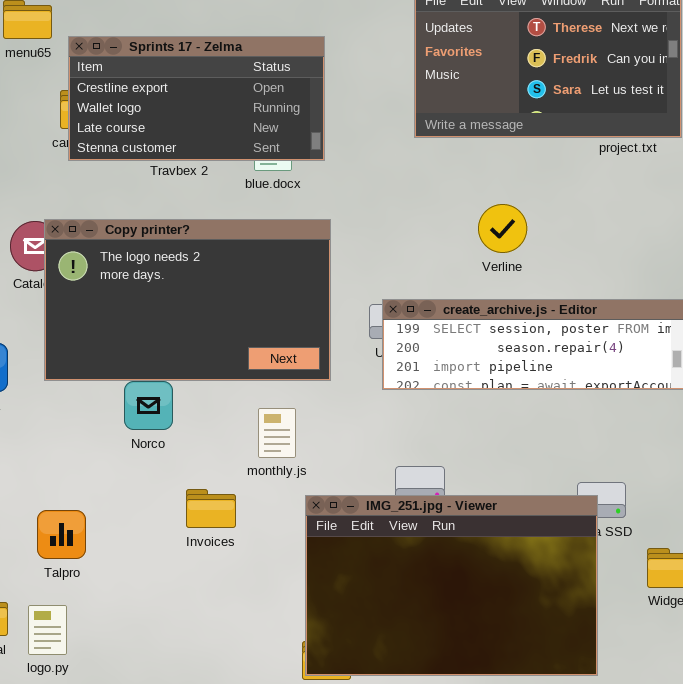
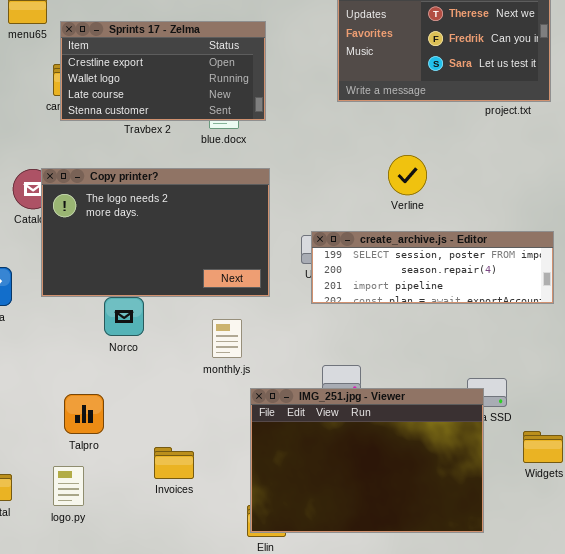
Invoices: [186,489,236,528] -> [154,447,194,479], moved
Talpro: [37,510,86,559] -> [64,394,104,434], moved
logo.py: [28,605,67,655] -> [53,466,84,506], moved

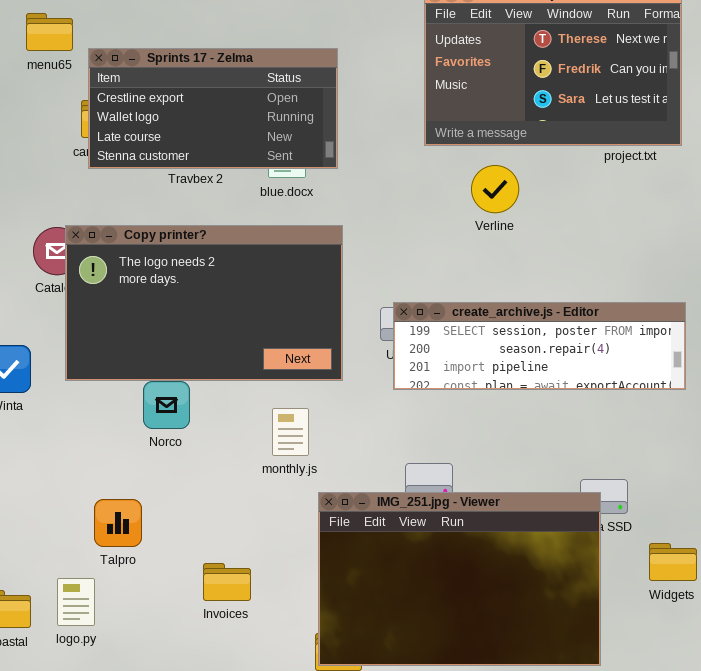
Verline: [388,155,427,195] -> [471,165,519,213], moved
logo.py: [53,466,84,506] -> [57,578,95,626], moved

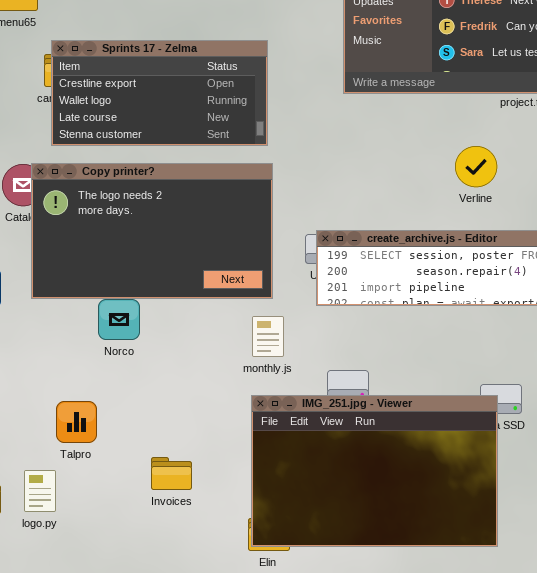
Sprints 17 - Zelma: [88,48,338,169] -> [51,40,268,146], moved
Verline: [471,165,519,213] -> [455,146,497,187], moved
monthly.js: [272,408,309,456] -> [252,316,284,357], moved

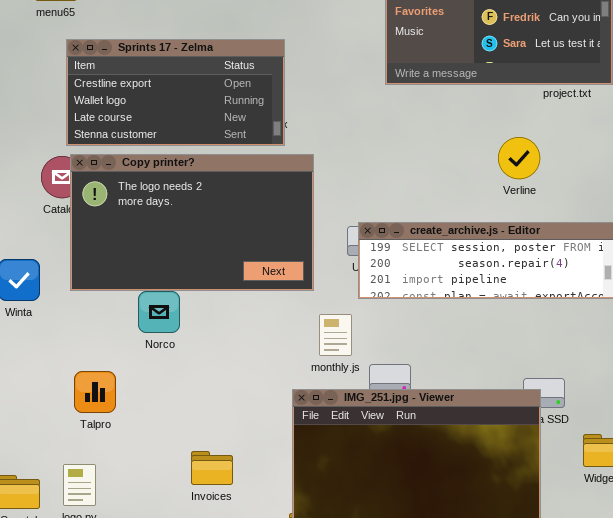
Sprints 17 - Zelma: [51,40,268,146] -> [66,39,285,146], moved
monthly.js: [252,316,284,357] -> [319,314,352,356], moved
Talpro: [56,401,97,443] -> [74,371,116,413], moved

